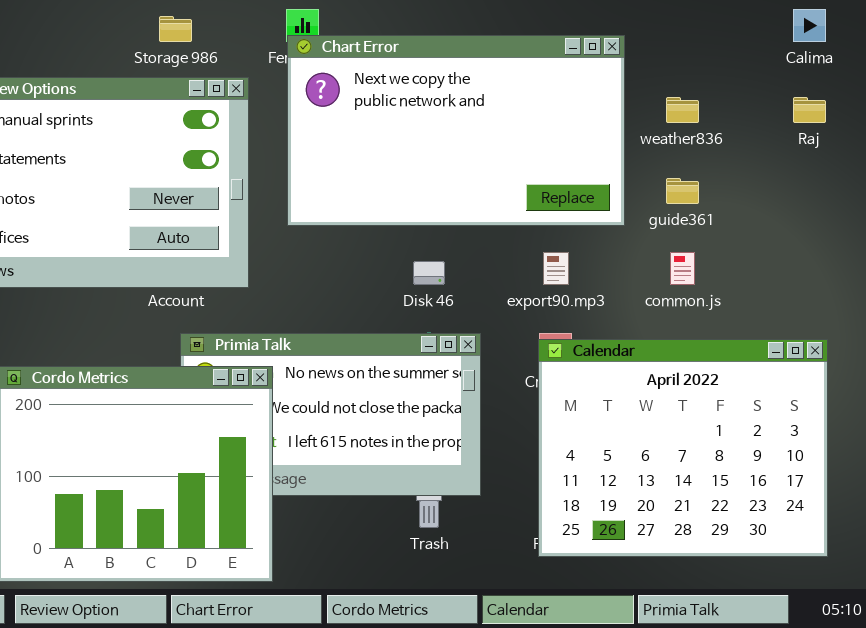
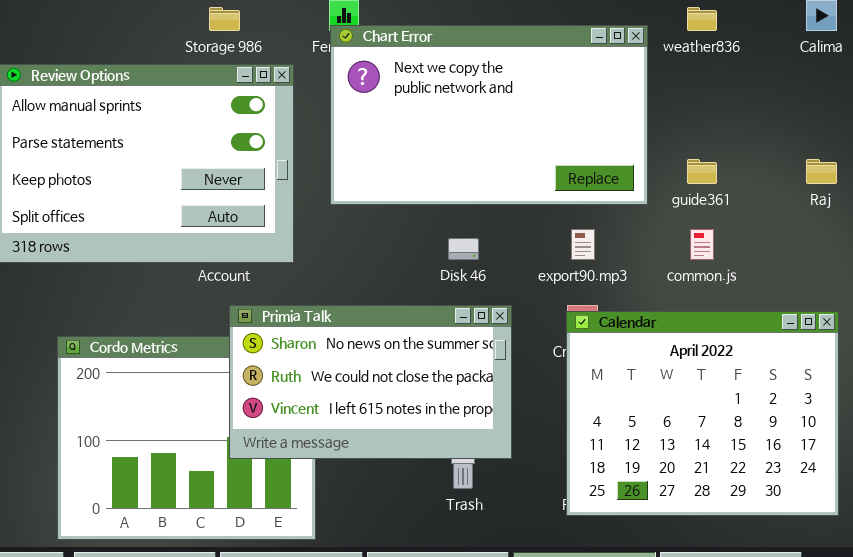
weather836: [666,97,699,123] -> [687,7,717,31], moved
Raj: [793,97,826,123] -> [806,159,837,184], moved
Primia Talk: [180,333,481,496] -> [229,305,512,459], raised

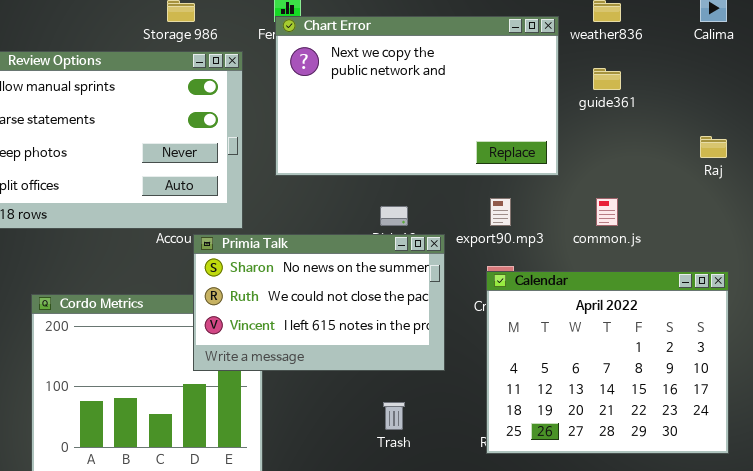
guide361: [687,159,717,184] -> [593,68,621,90], moved
Primia Talk: [229,305,512,459] -> [193,234,445,371], moved

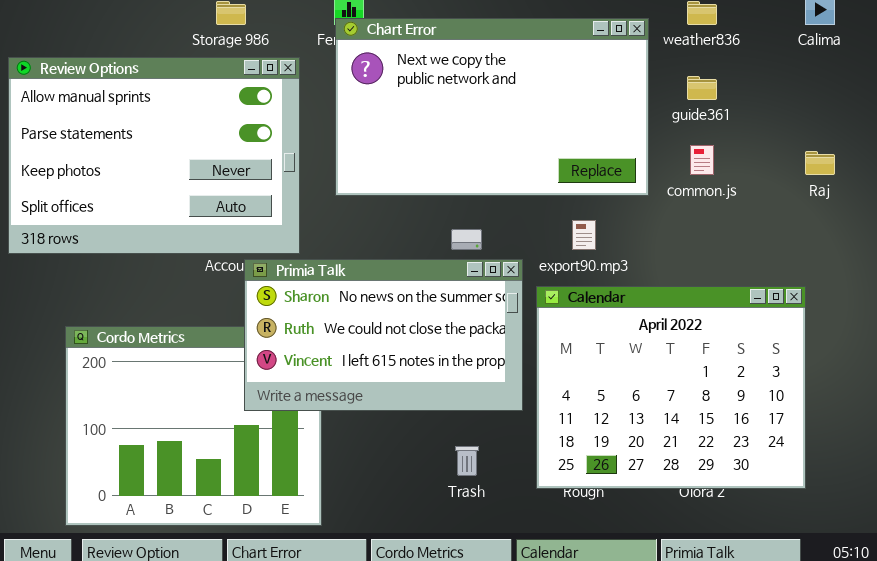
common.js: [596,198,618,226] -> [690,145,714,175], moved
Calendar: [486,271,729,454] -> [536,286,806,489], moved

